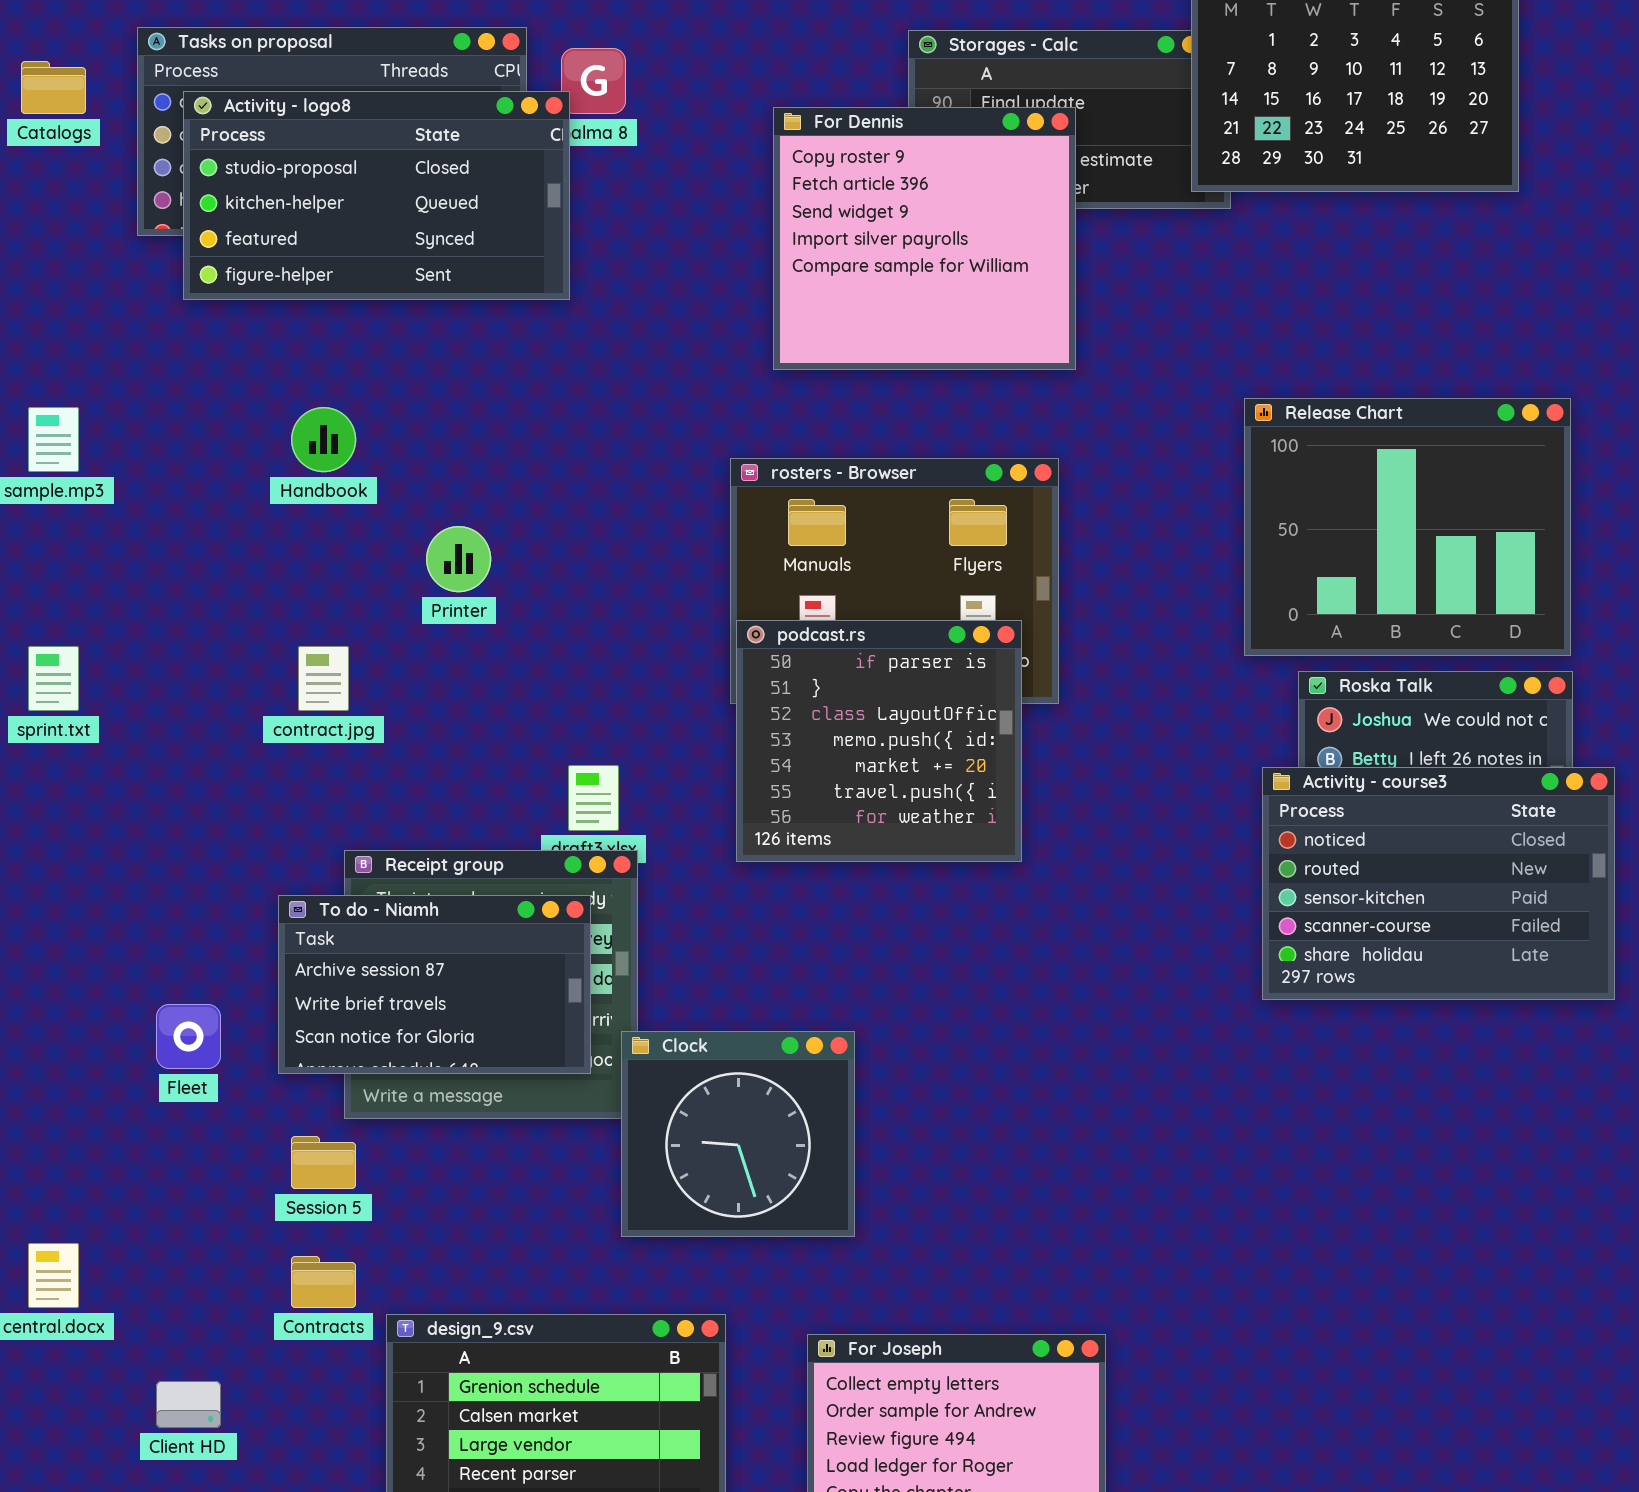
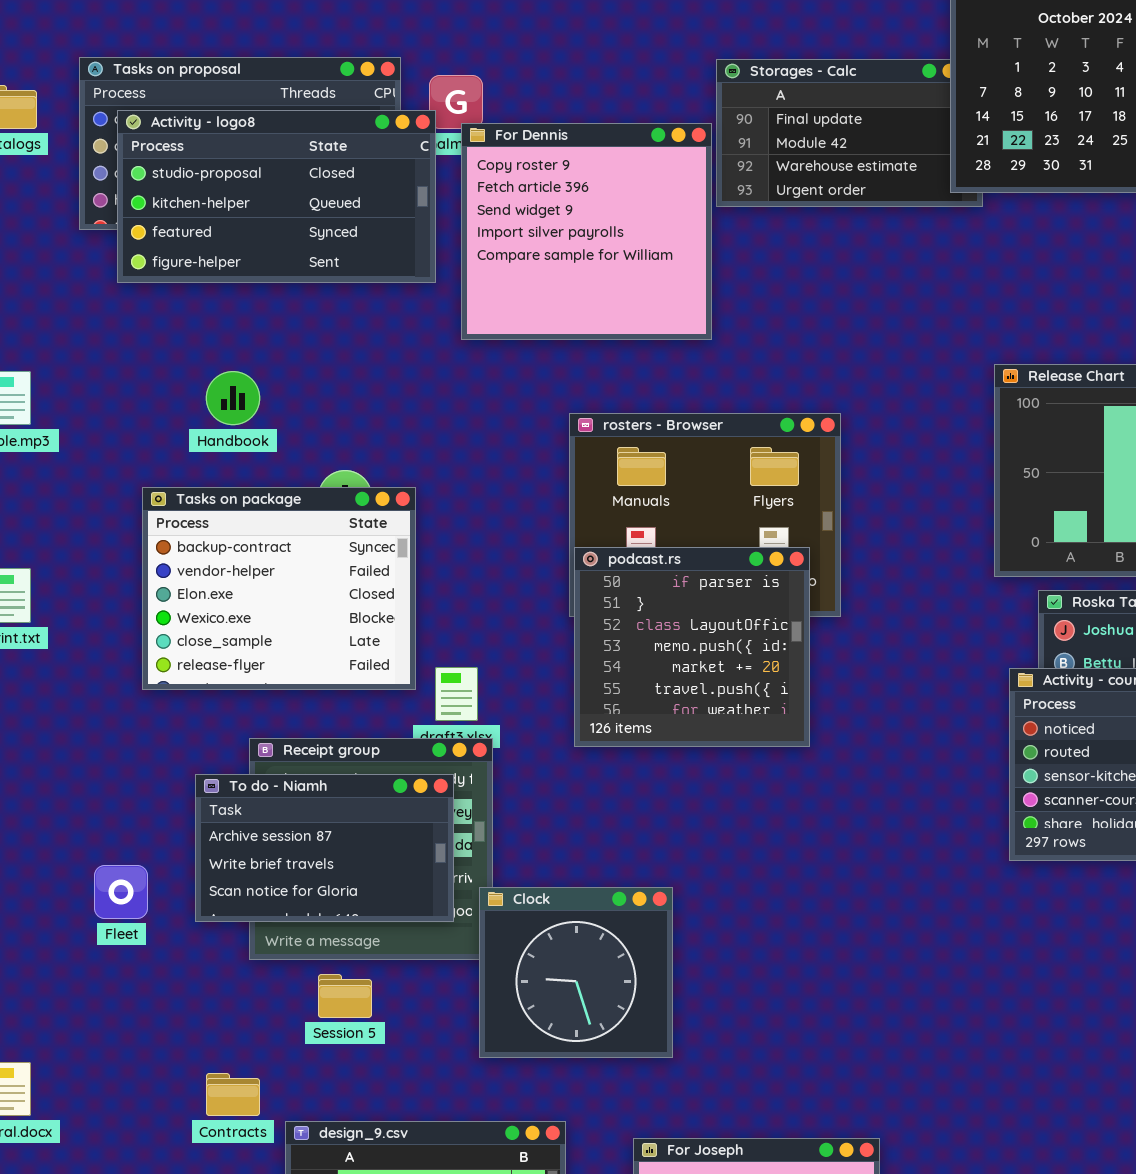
For Dennis: [773,107,1076,370] -> [461,123,712,340], moved
Tasks on package: none -> [142,487,416,690], opened
Session 5: [291,1136,356,1189] -> [318,974,372,1018], moved

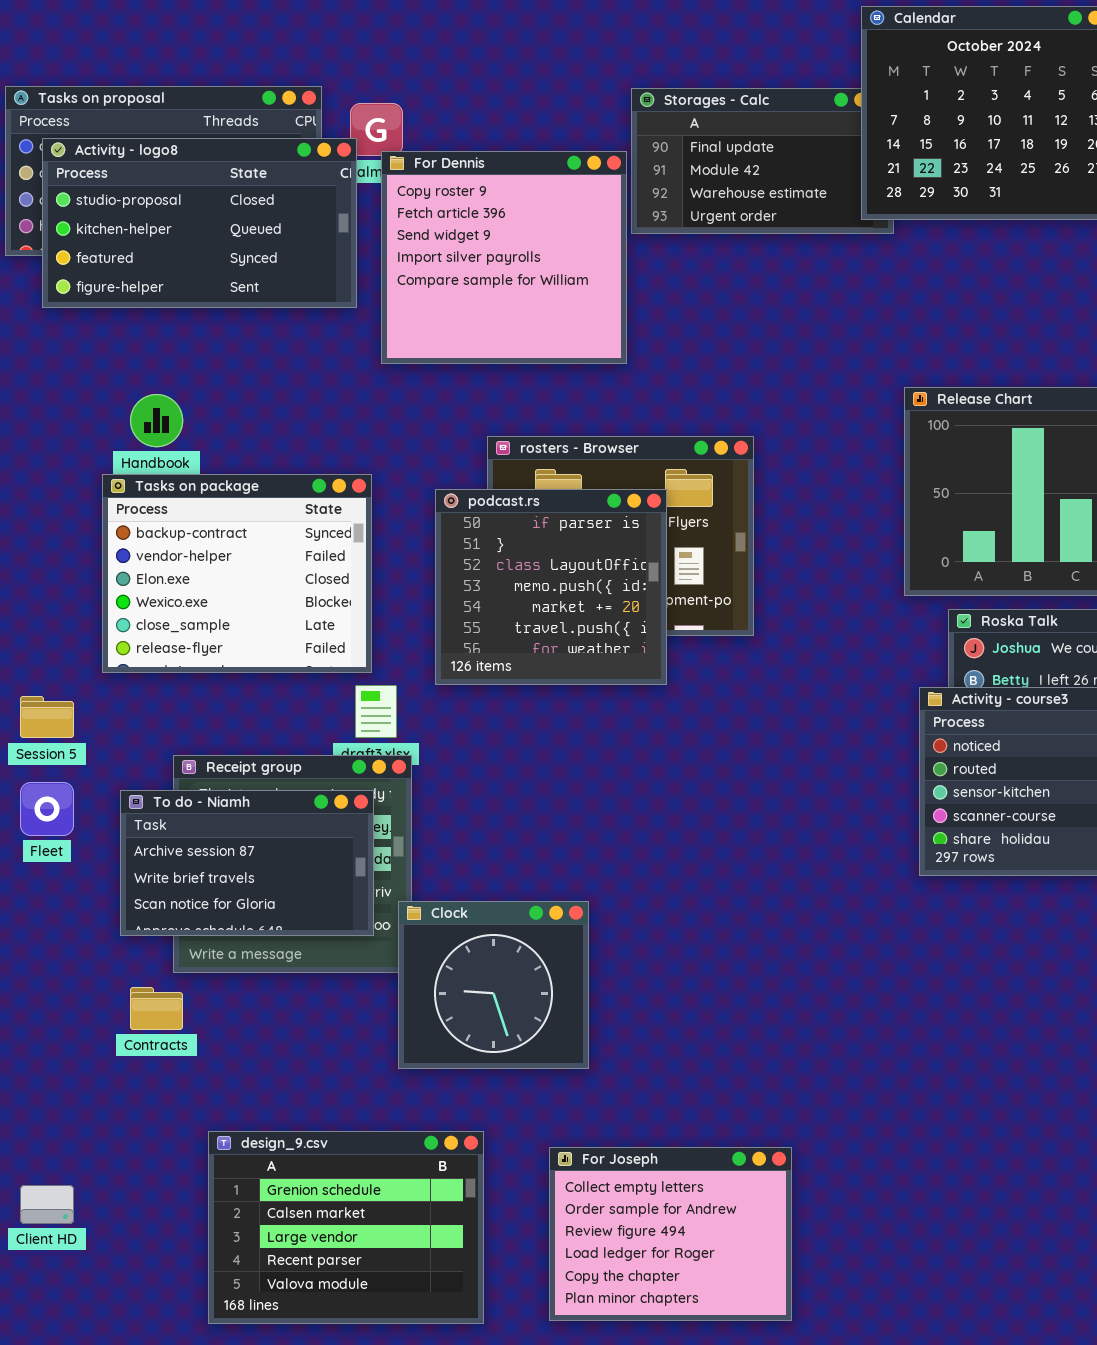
Tasks on package: [142,487,416,690] -> [102,474,372,673], moved
podcast.rs: [574,547,810,747] -> [435,489,667,685], moved
Fleet: [94,865,148,919] -> [20,782,74,836], moved
Session 5: [318,974,372,1018] -> [20,696,74,738], moved
Contracts: [206,1073,260,1116] -> [130,987,183,1030], moved

